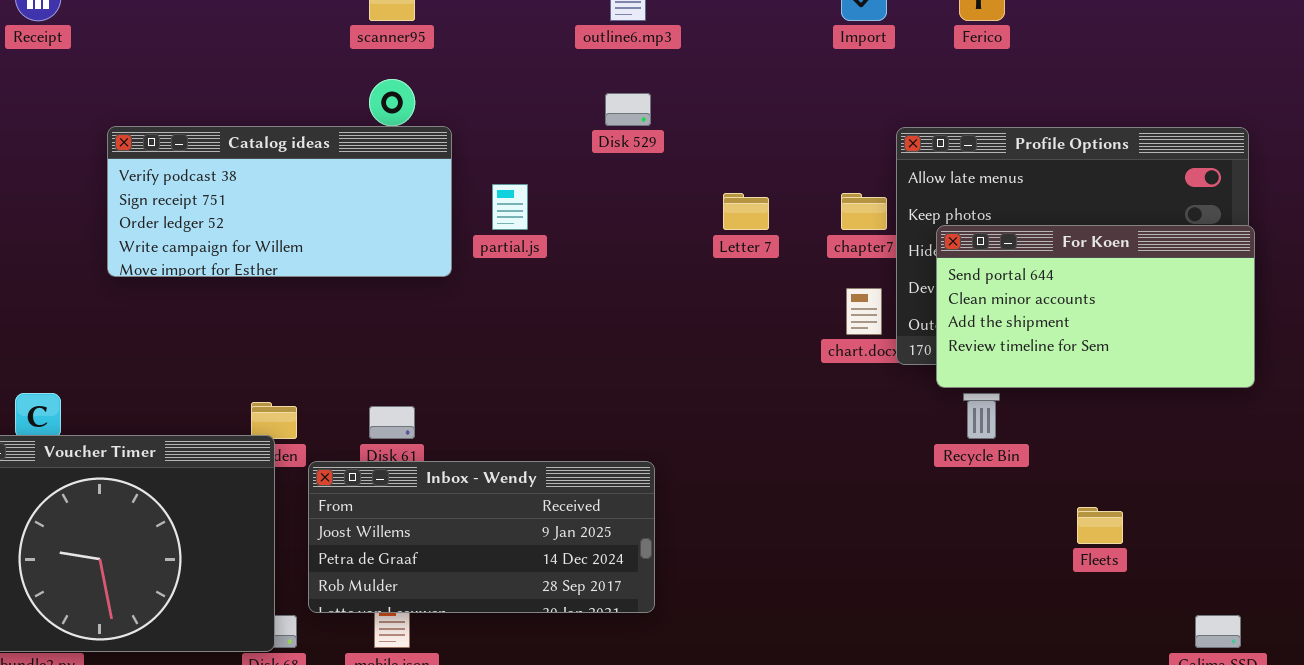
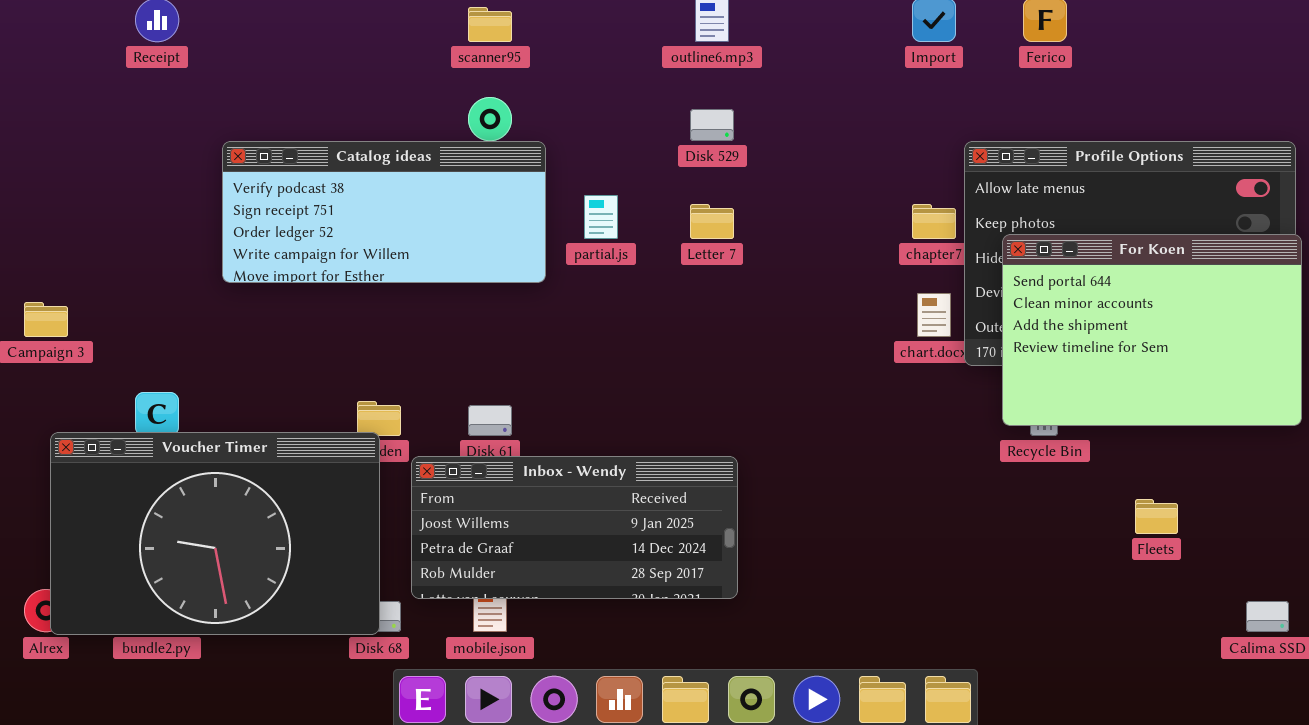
Letter 7: [723,193,769,230] -> [690,204,734,239], moved
For Koen: [936,225,1255,388] -> [1002,234,1302,426], resized

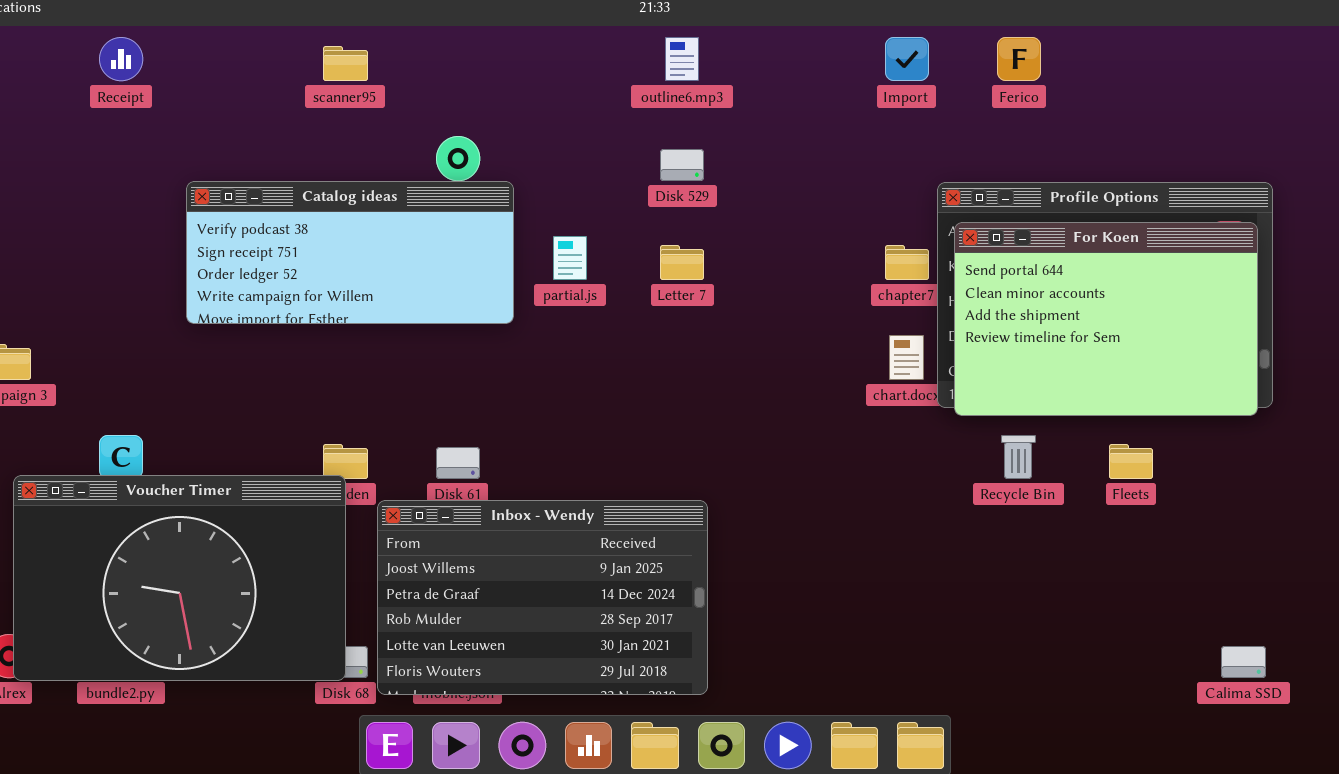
scanner95: [468,7,512,42] -> [323,46,368,81], moved
For Koen: [1002,234,1302,426] -> [954,222,1258,416], moved
Inbox - Wendy: [411,456,738,599] -> [377,500,708,695], resized
Fleets: [1135,499,1178,534] -> [1109,444,1153,479], moved

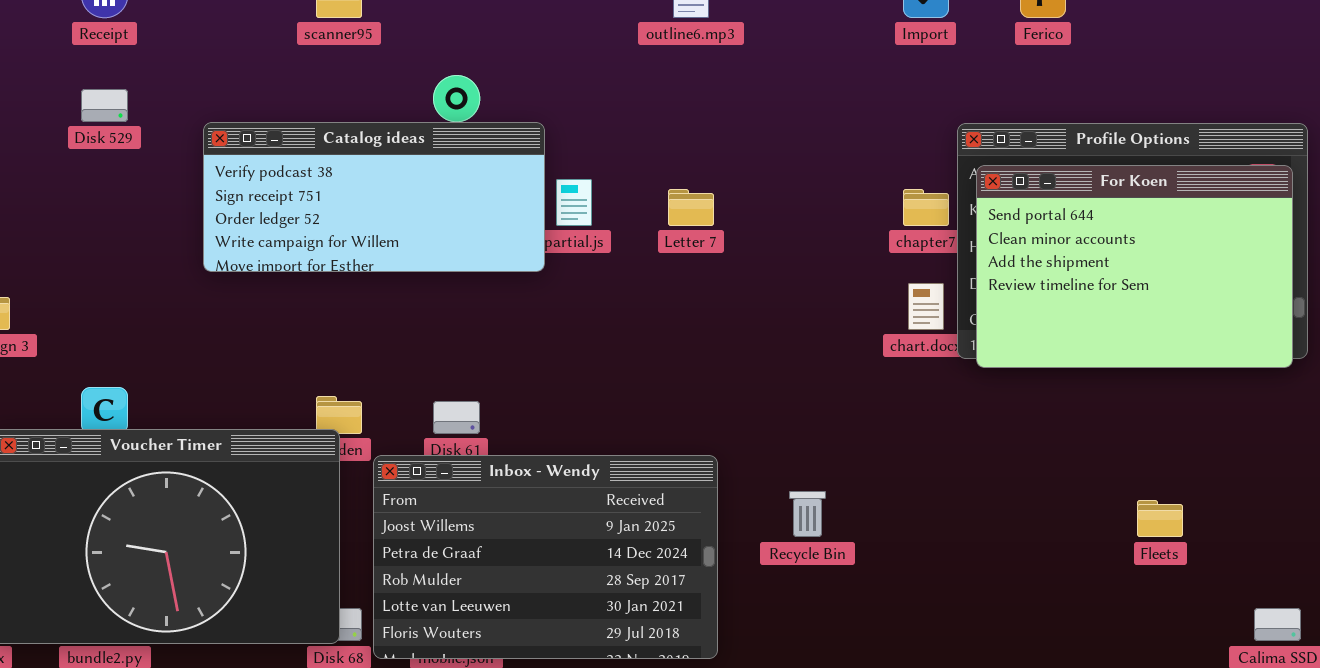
Disk 529: [660,149,704,181] -> [81,89,128,122], moved
Catalog ideas: [186,181,514,324] -> [203,122,545,272], moved
Recycle Bin: [1001,435,1036,479] -> [789,491,826,537], moved
Fleets: [1109,444,1153,479] -> [1137,500,1183,537], moved

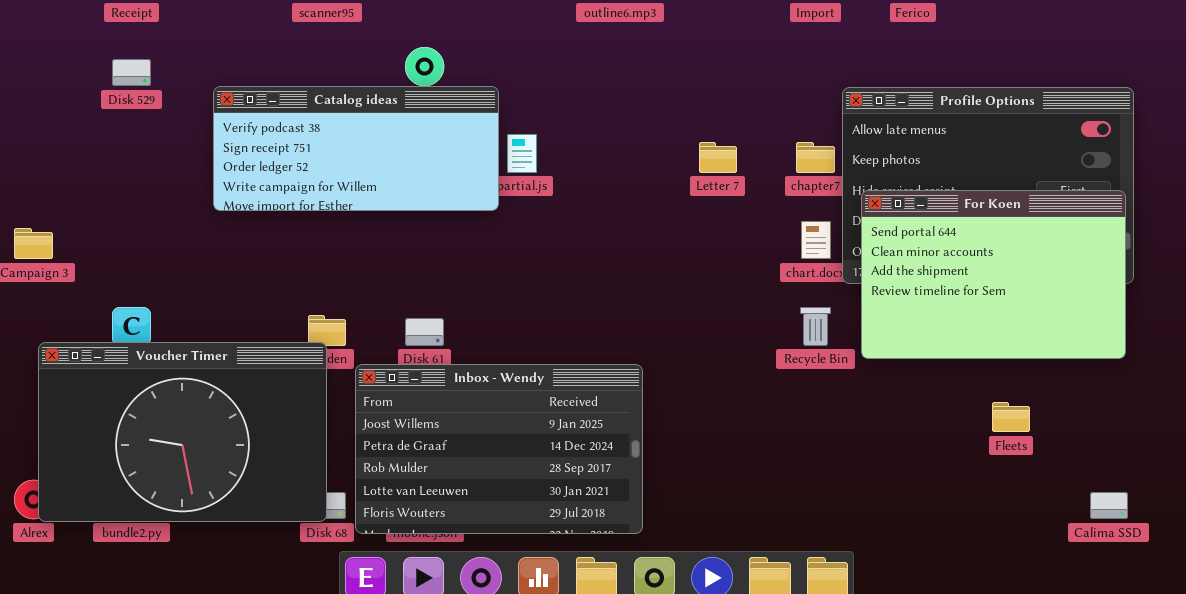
For Koen: [976,165,1293,368] -> [861,190,1126,359], moved
Letter 7: [668,189,714,226] -> [699,142,737,173], moved
Recycle Bin: [789,491,826,537] -> [800,307,831,346], moved

